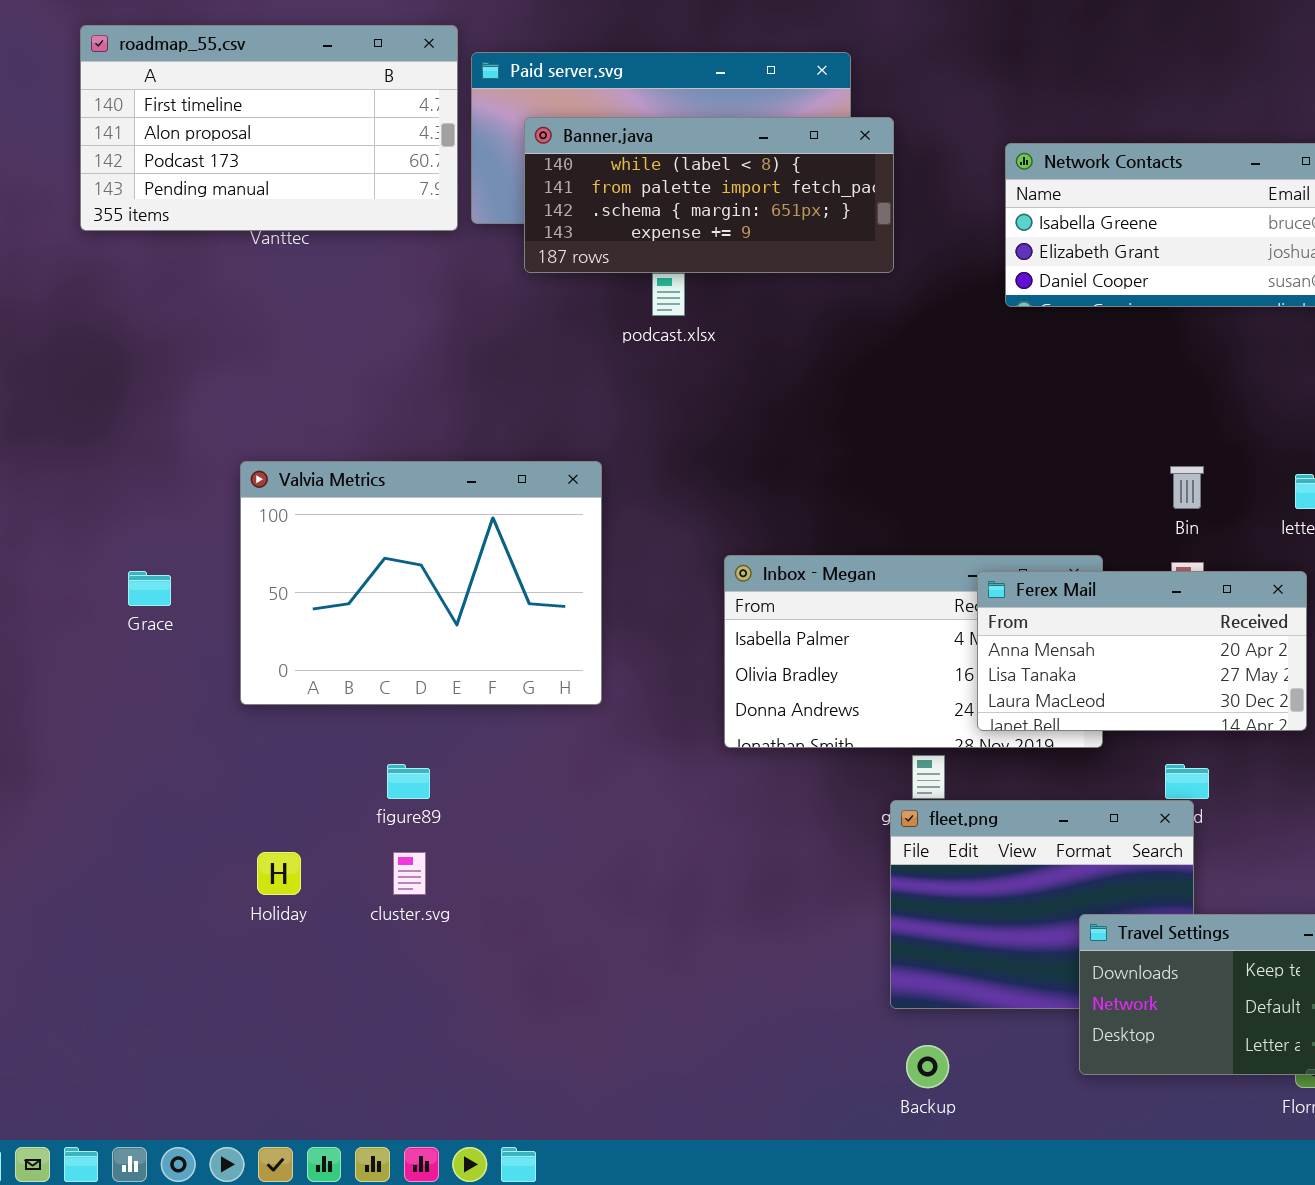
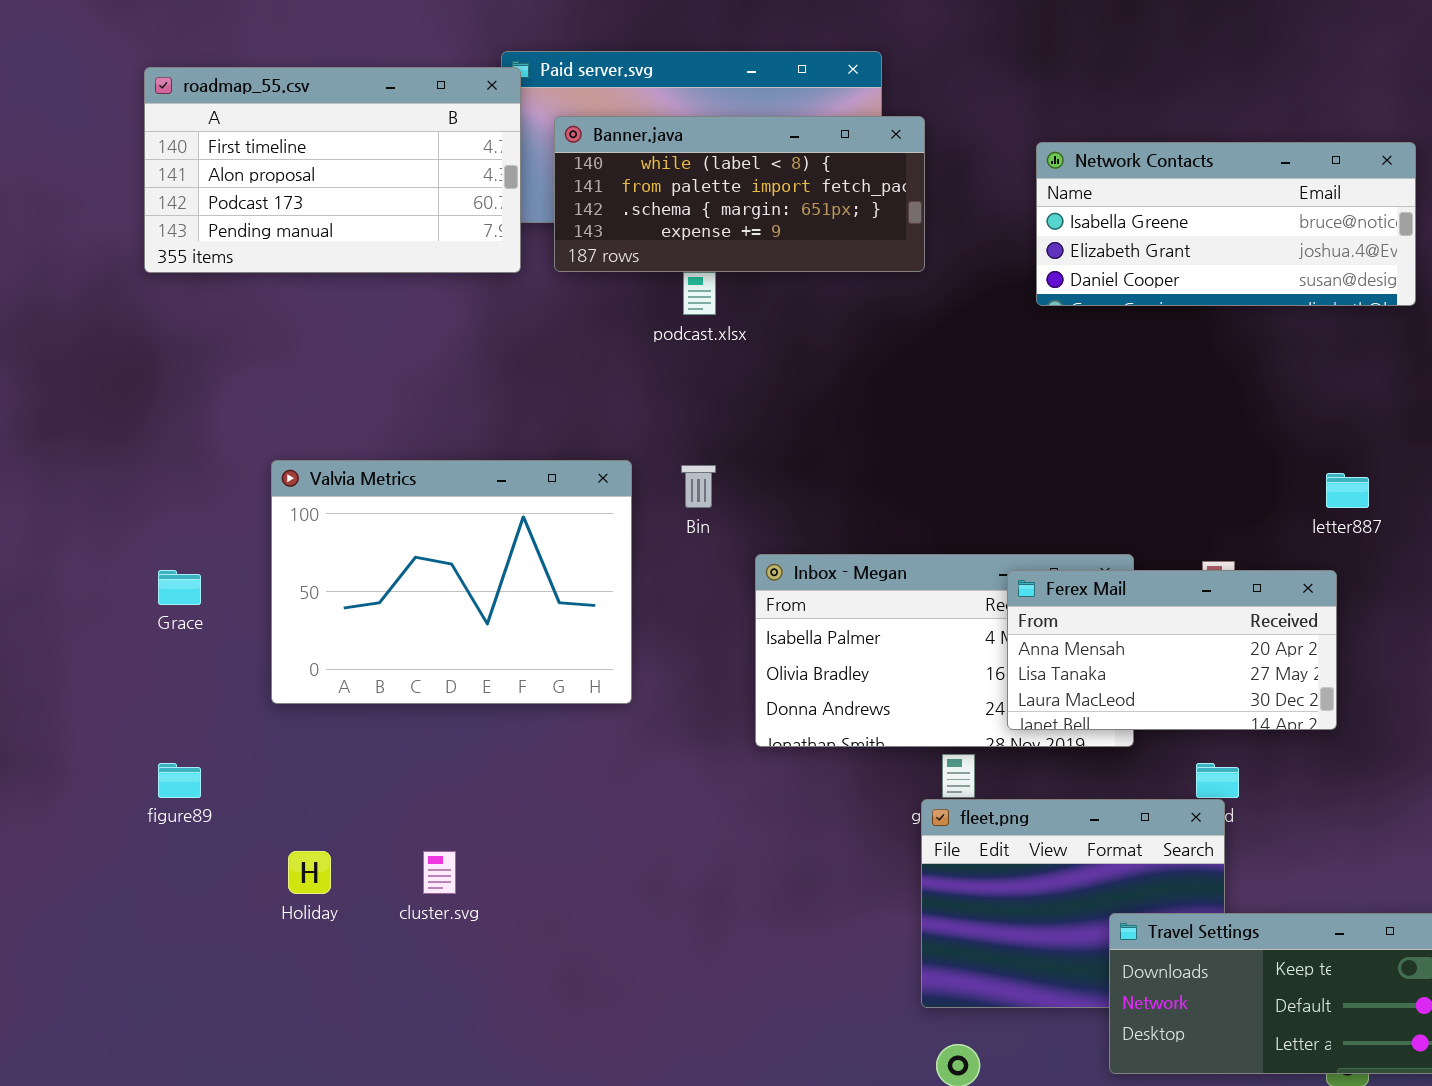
roadmap_55.csv: [80,25,458,231] -> [144,67,521,273], moved
Bin: [1170,466,1204,509] -> [681,465,716,508], moved
figure89: [387,764,430,799] -> [158,763,201,798], moved

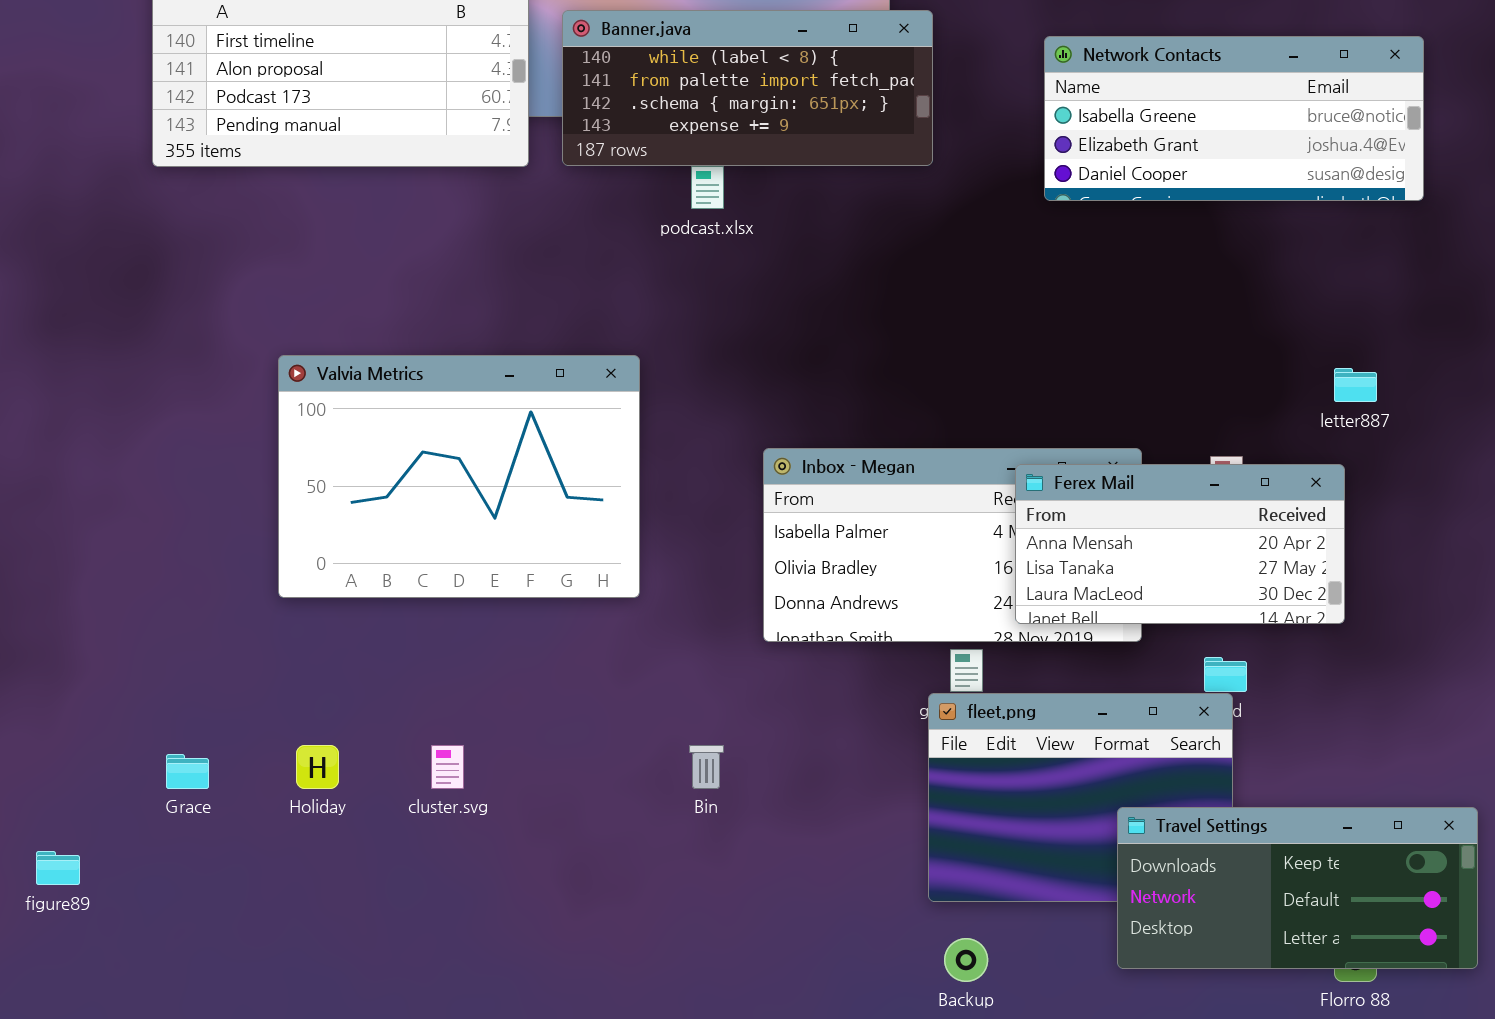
Bin: [681,465,716,508] -> [689,745,724,789], moved
Grace: [158,570,201,605] -> [166,754,209,789], moved
figure89: [158,763,201,798] -> [36,851,80,885], moved

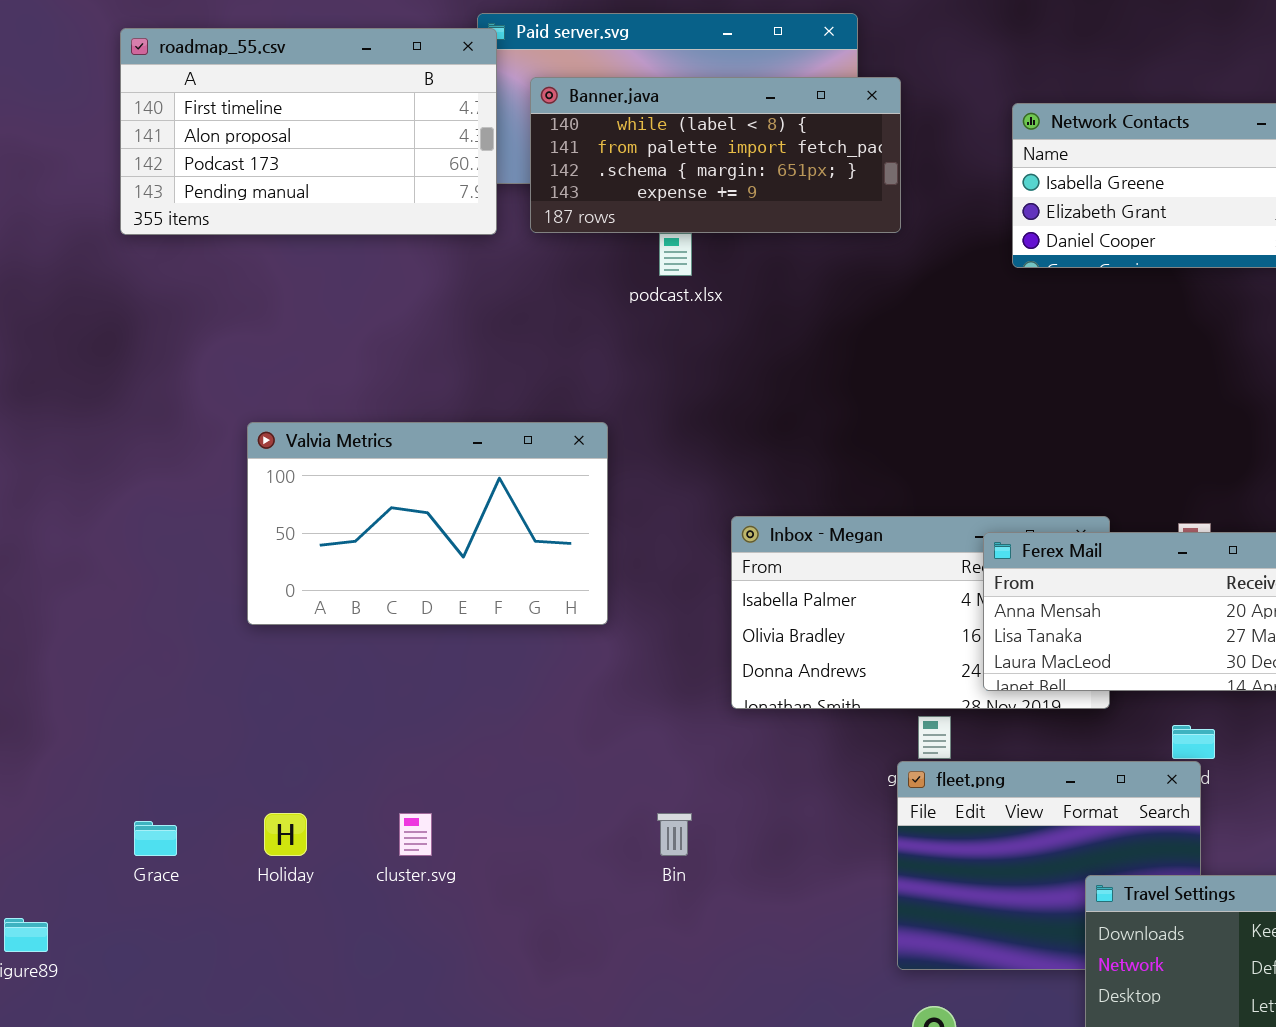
Valvia Metrics: [278,355,640,598] -> [247,422,608,625], resized

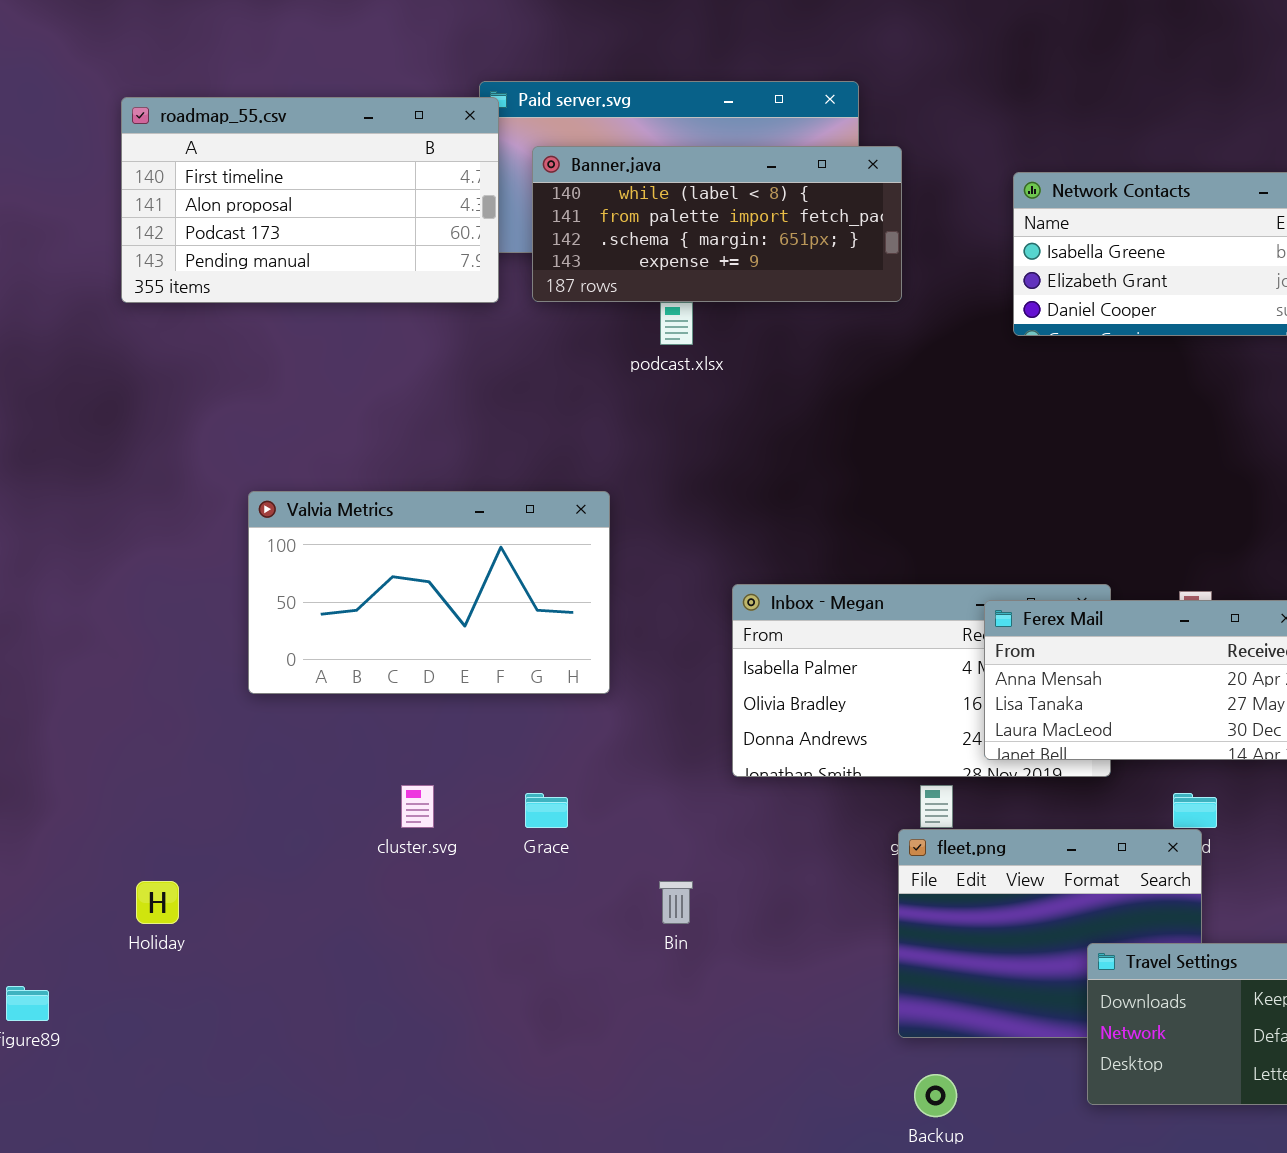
Holiday: [264,813,307,856] -> [136,881,179,924], moved
cluster.svg: [399,813,432,856] -> [401,785,434,828], moved
Grace: [134,821,177,856] -> [525,793,568,828], moved

